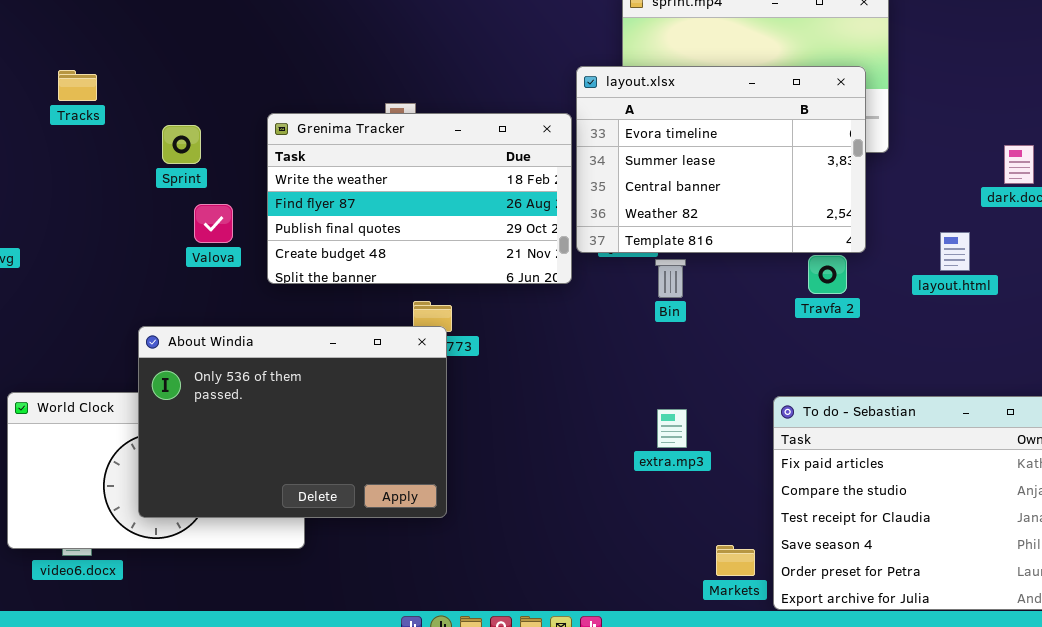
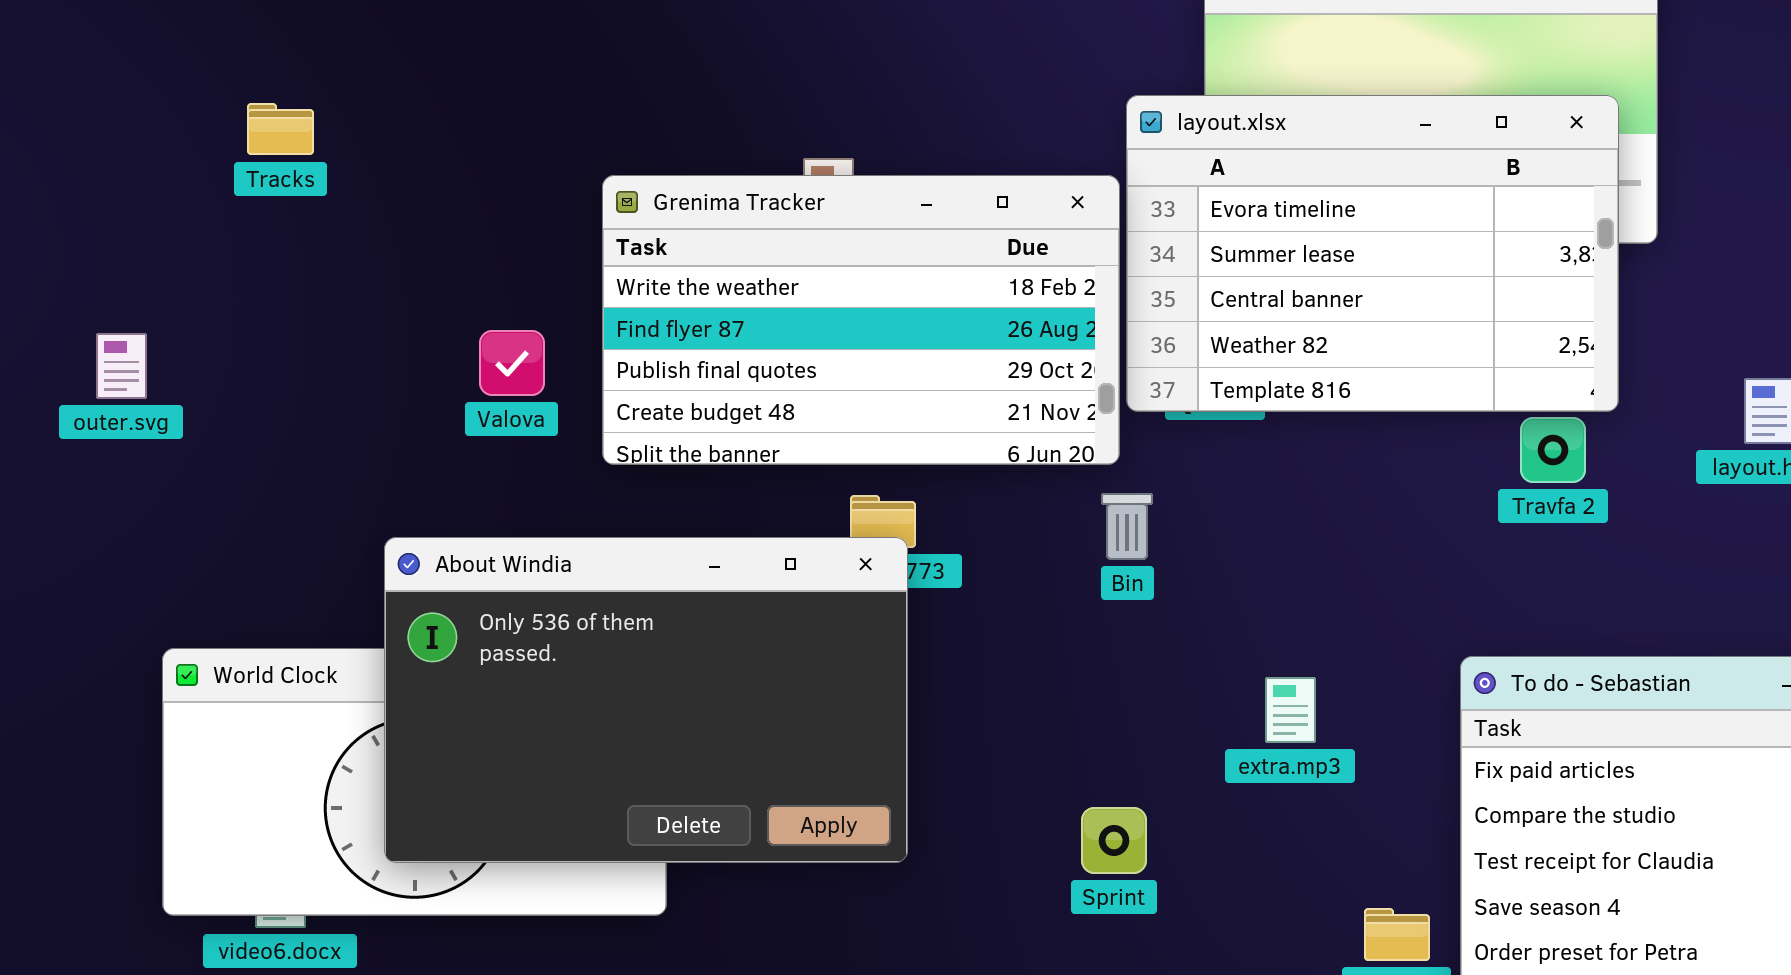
Sprint: [162,125,201,164] -> [1081,807,1147,874], moved
Bin: [655,259,686,298] -> [1101,493,1153,560], moved

